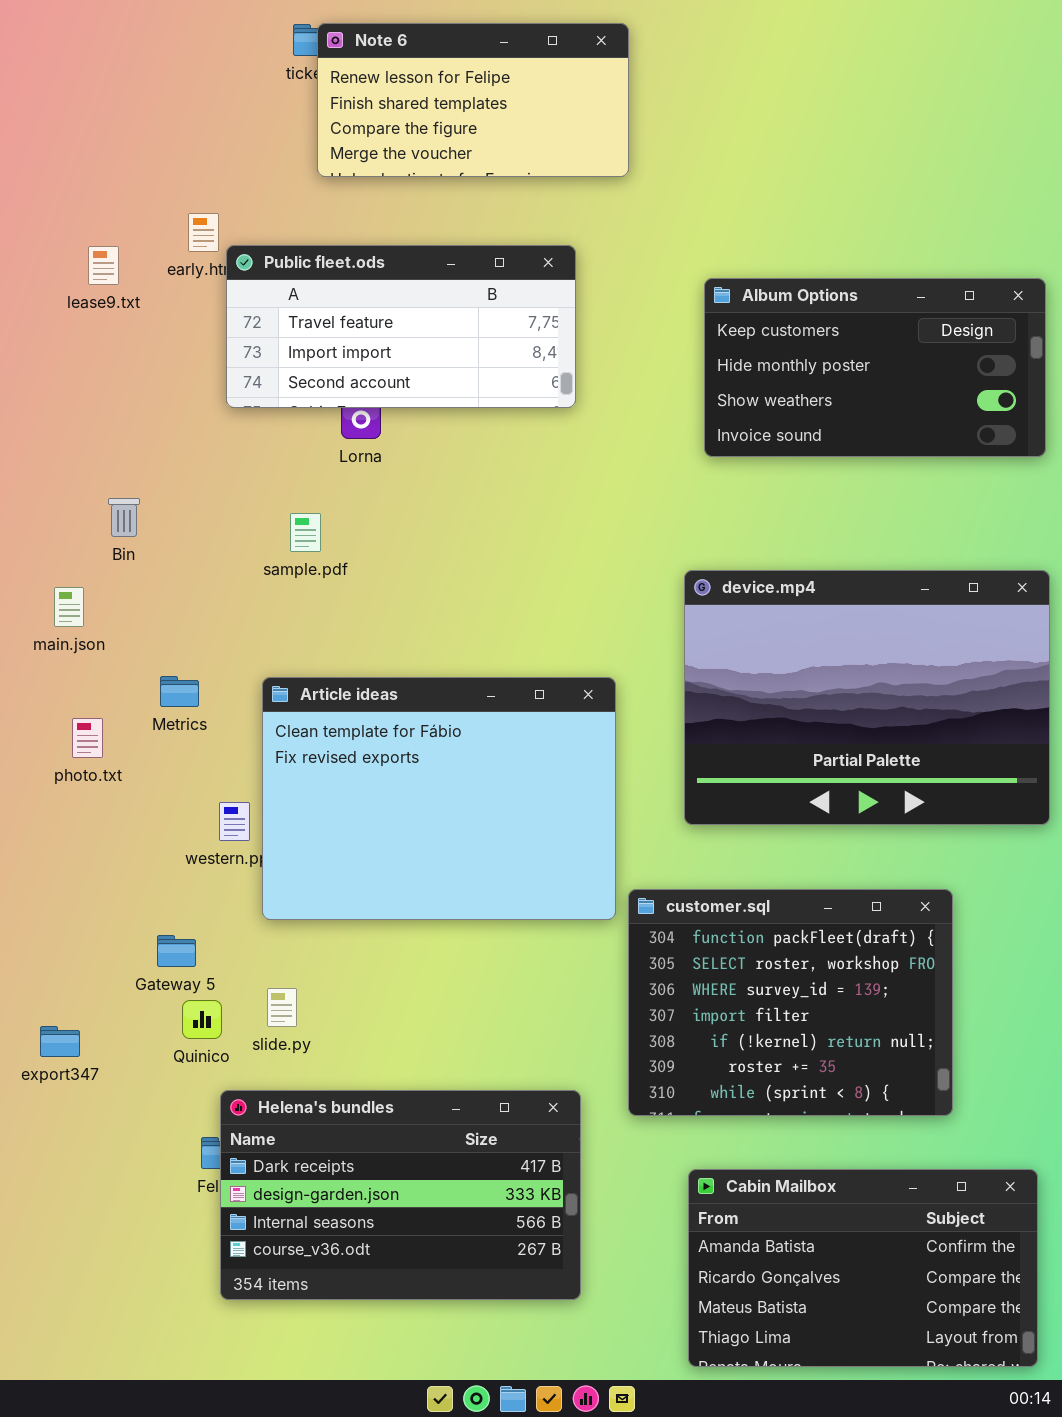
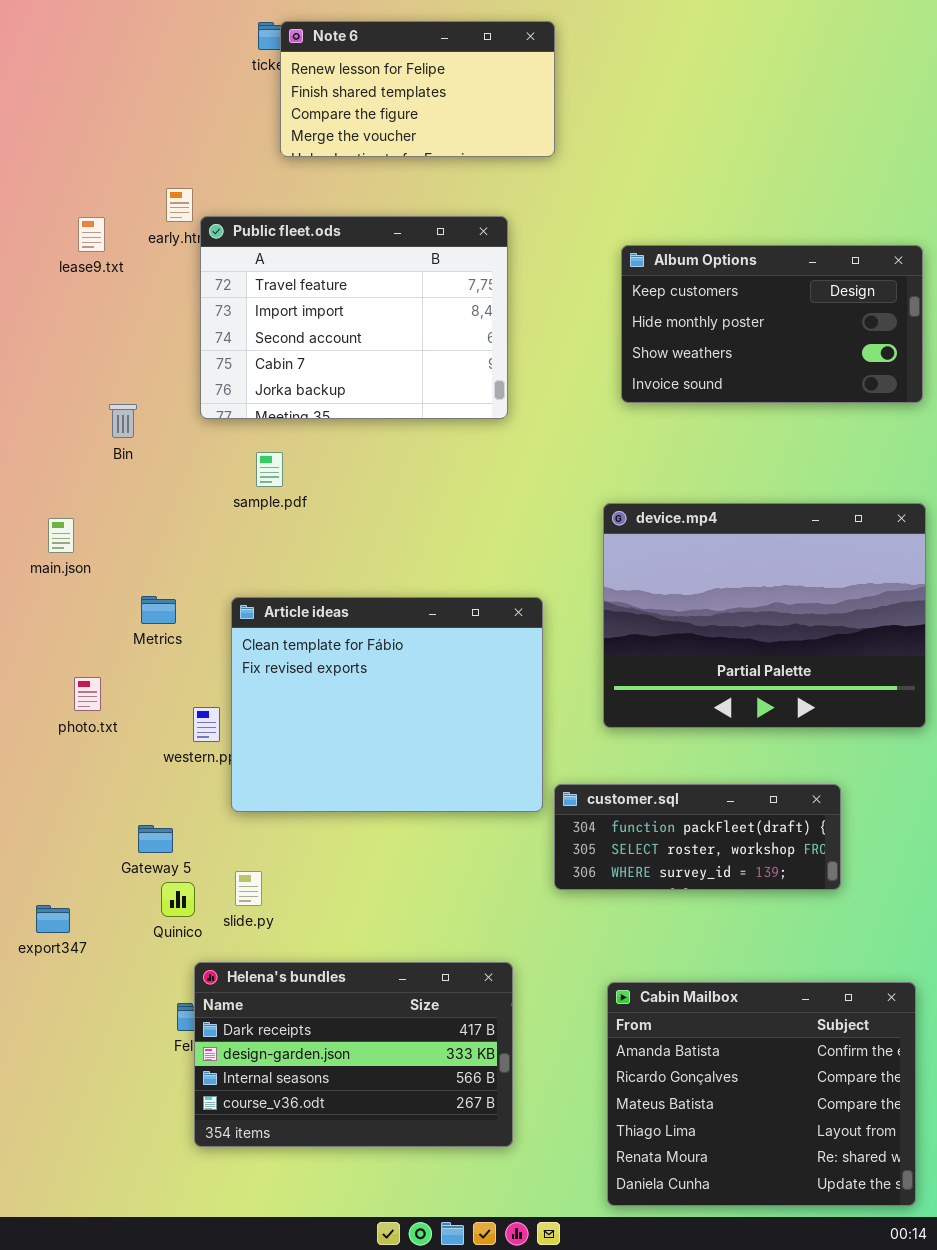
Public fleet.ods: [226,245,576,408] -> [200,216,508,419], resized
Bin: [108,498,140,537] -> [109,404,137,438], moved
photo.txt: [72,718,103,758] -> [74,677,101,711], moved
customer.sql: [628,889,953,1116] -> [554,784,841,890], resized
Cabin Mailbox: [688,1169,1038,1367] -> [607,982,916,1206], resized

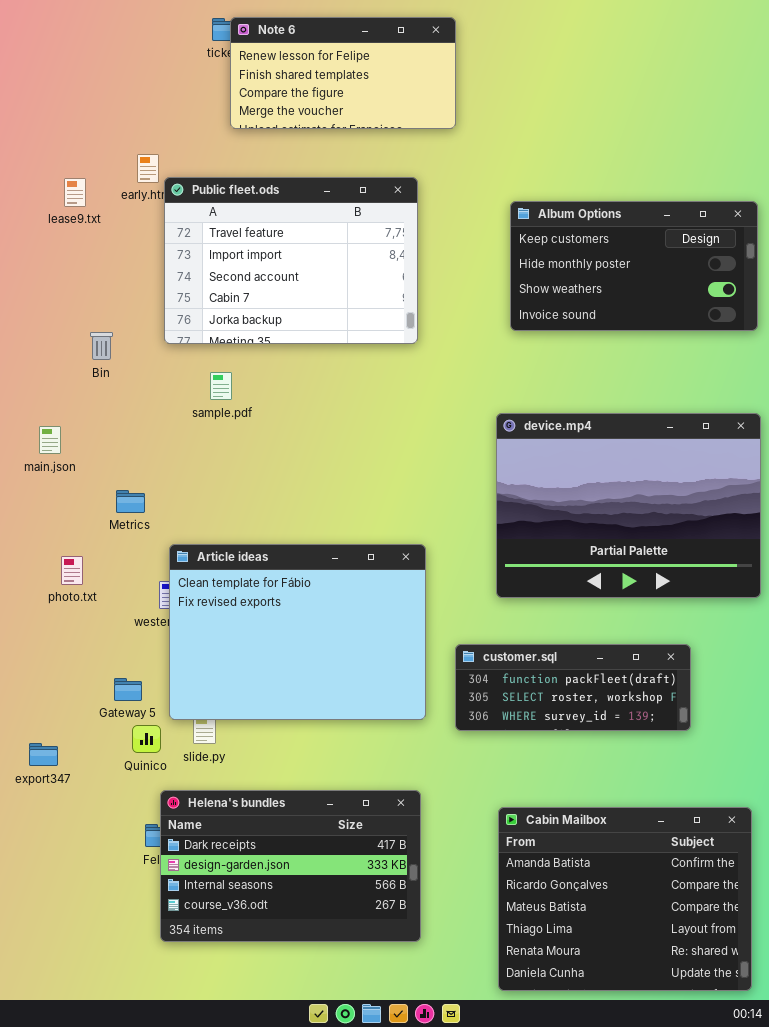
Article ideas: [231,597,543,812] -> [169,544,426,720], moved

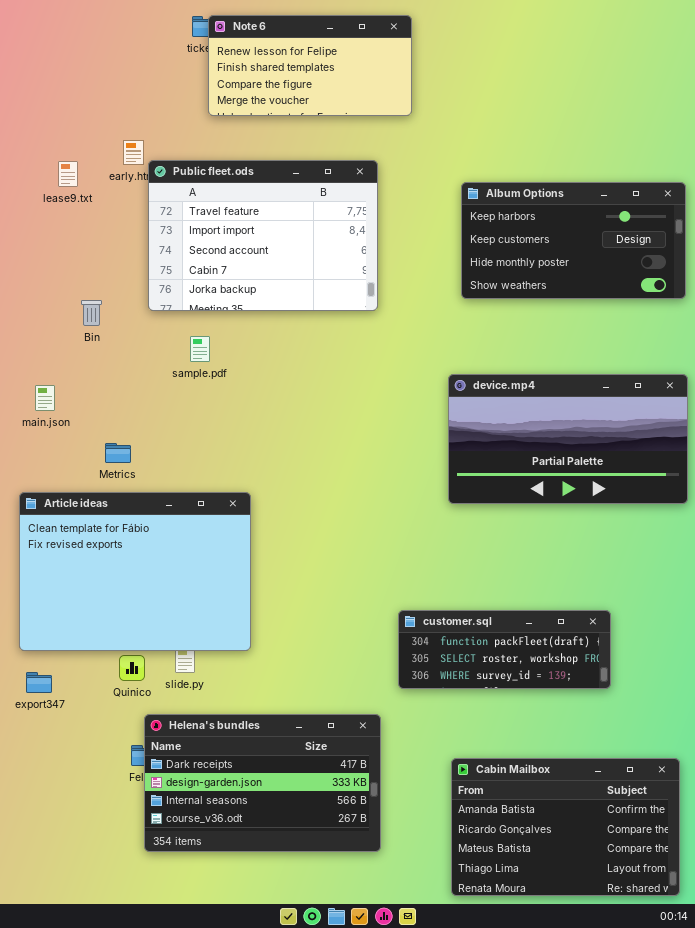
Album Options: [510,201,758,331] -> [461,182,686,299], scrolled up 1 row
device.mp4: [496,413,761,598] -> [448,374,688,504], resized
Article ideas: [169,544,426,720] -> [19,492,251,651], moved
customer.sql: [455,644,691,731] -> [398,610,611,689], moved
Cabin Mailbox: [498,807,752,991] -> [451,758,680,896], resized

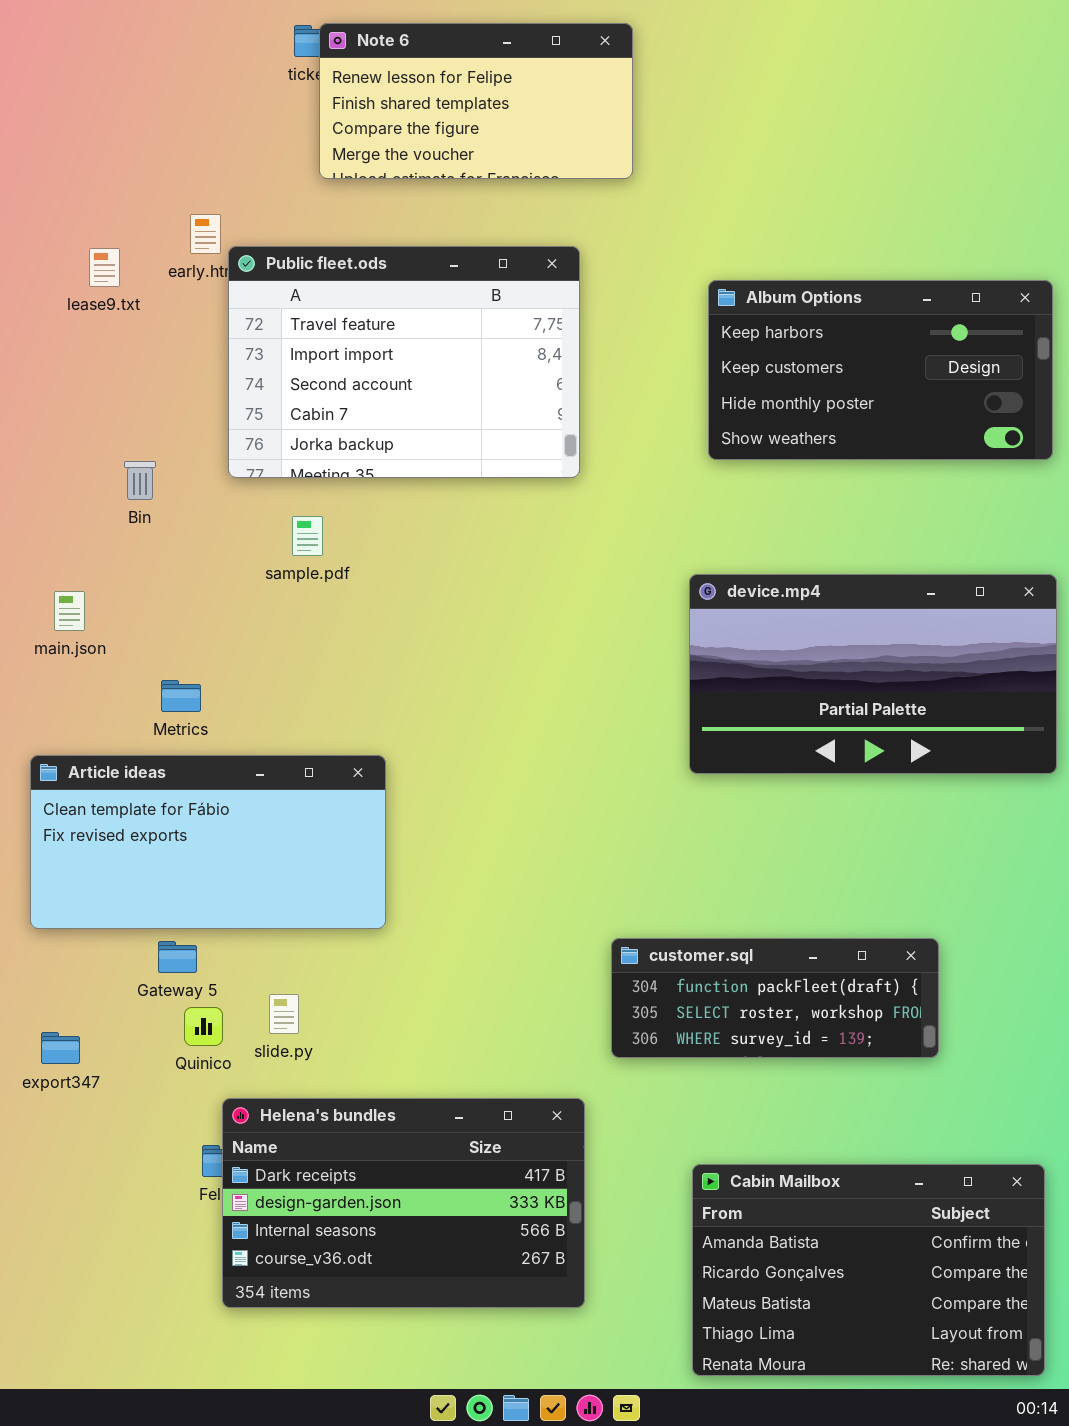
Article ideas: [19,492,251,651] -> [30,755,386,929], resized

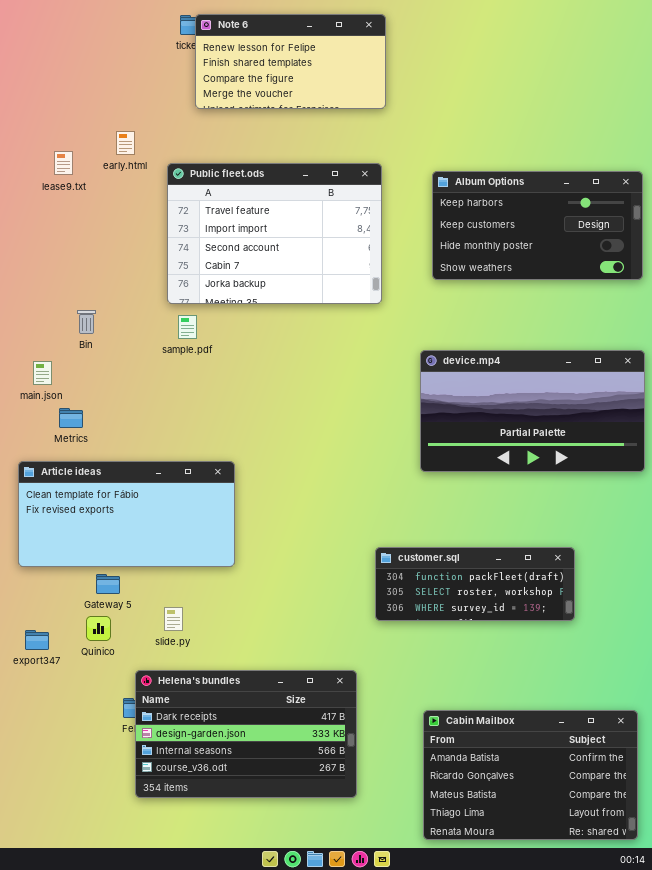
Public fleet.ods: [228,246,580,478] -> [167,163,382,304], moved
Bin: [124,461,156,500] -> [77,310,96,334], moved
Metrics: [161,680,201,712] -> [59,408,83,428], moved
customer.sql: [611,938,939,1058] -> [375,547,575,621], moved
Quinico: [184,1007,223,1046] -> [86,616,111,641], moved

